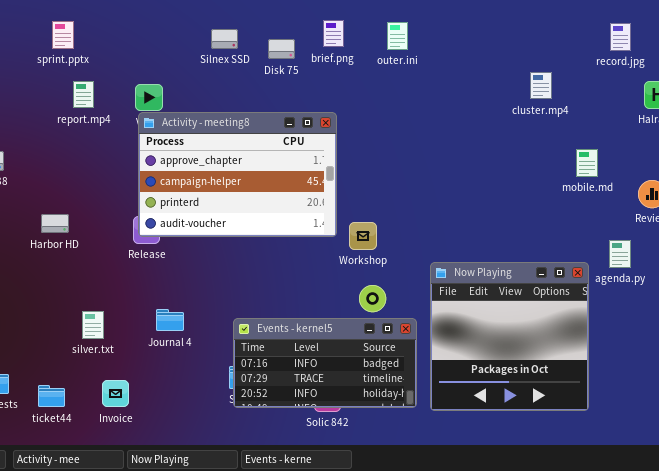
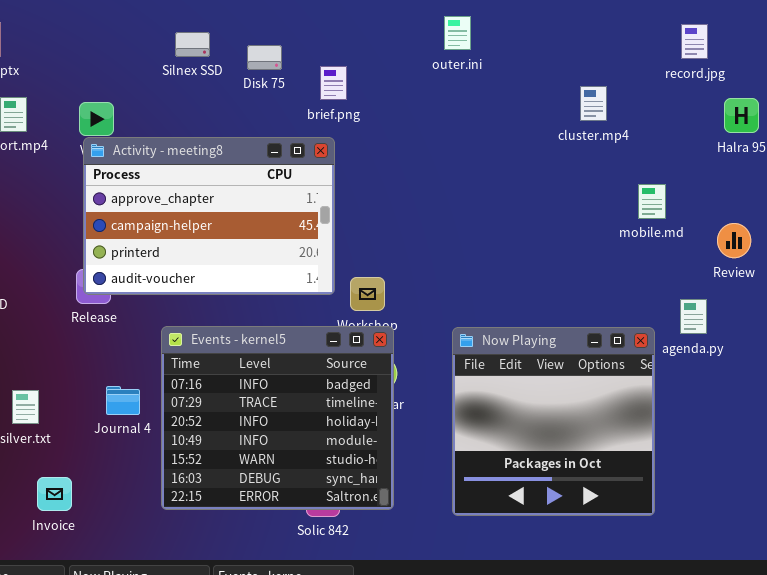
brief.png: [323,20,344,47] -> [320,66,347,100], moved
outer.ini: [387,22,408,50] -> [444,16,471,50], moved
Events - kernel5: [233,318,417,408] -> [161,326,394,510], moved, resized

